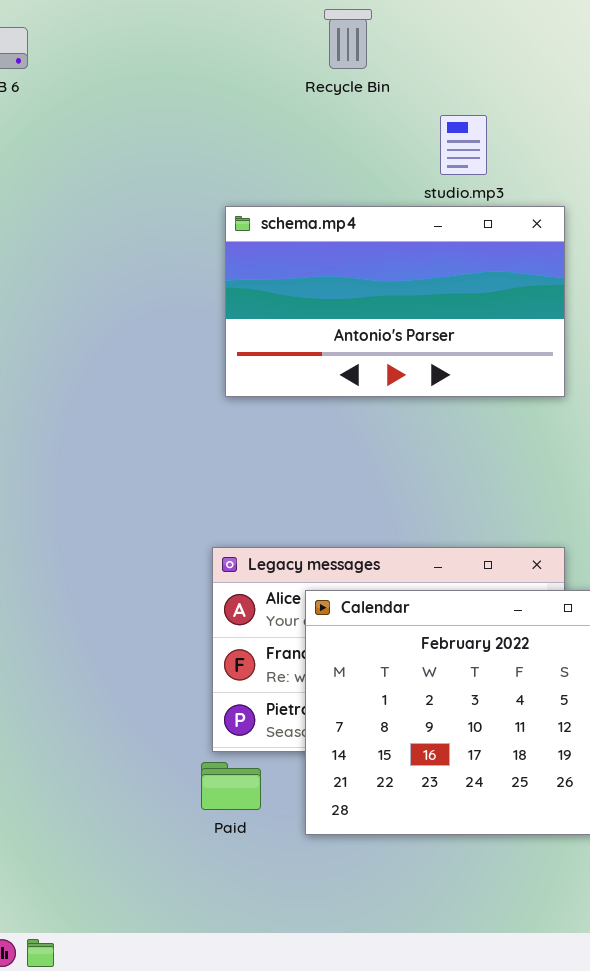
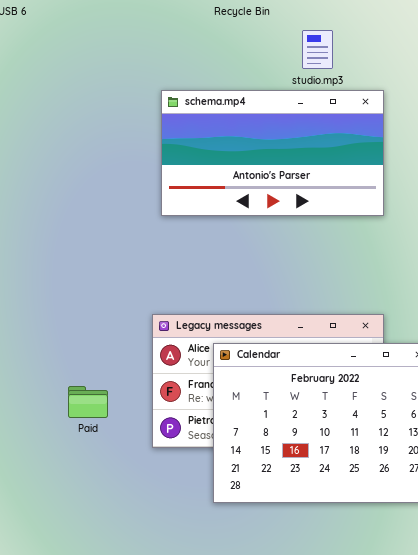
Paid: [201,762,261,810] -> [68,386,108,418], moved

